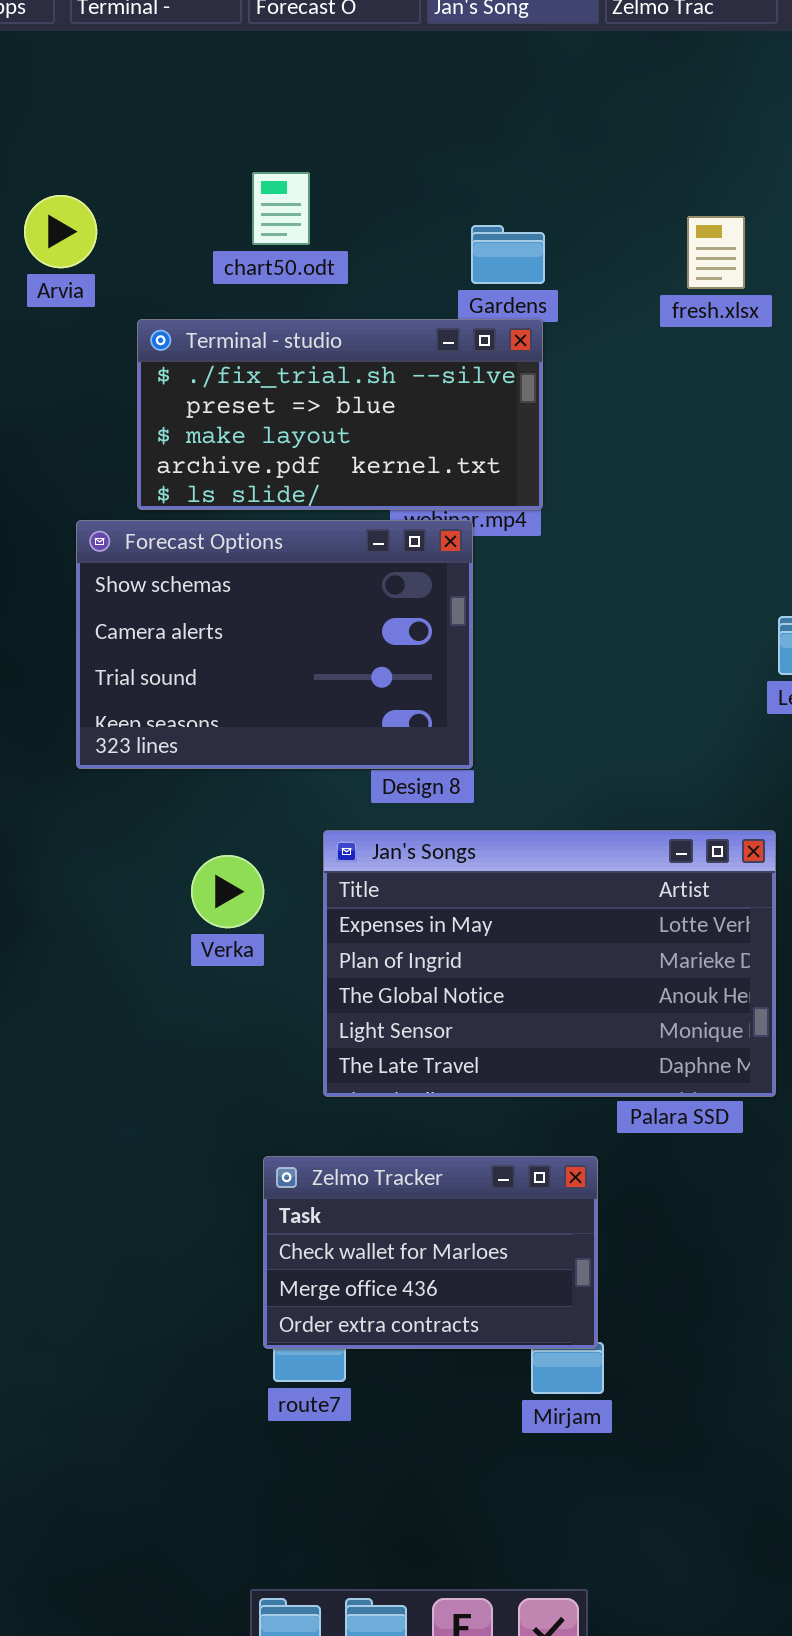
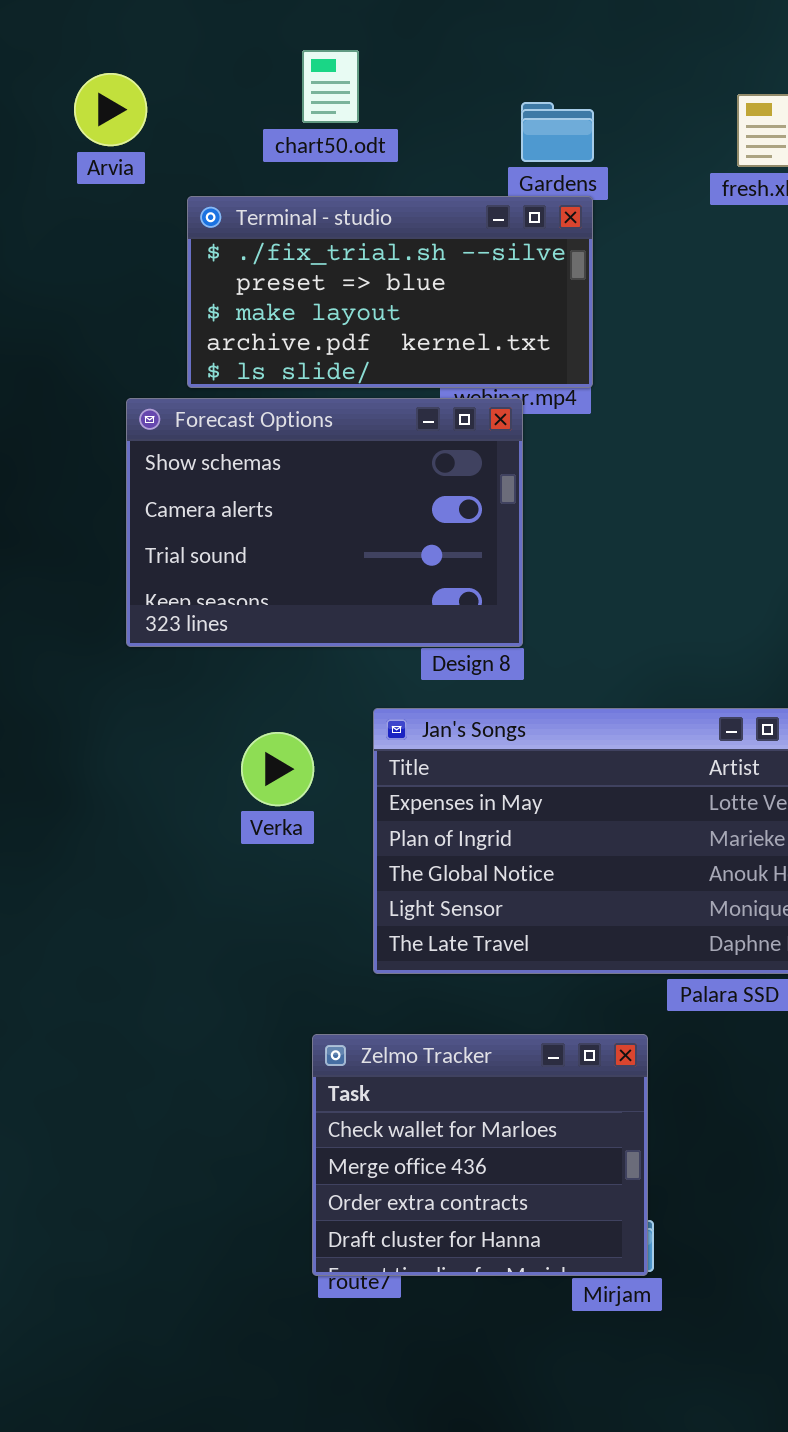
Zelmo Tracker: [263,1156,598,1349] -> [312,1034,648,1276], resized

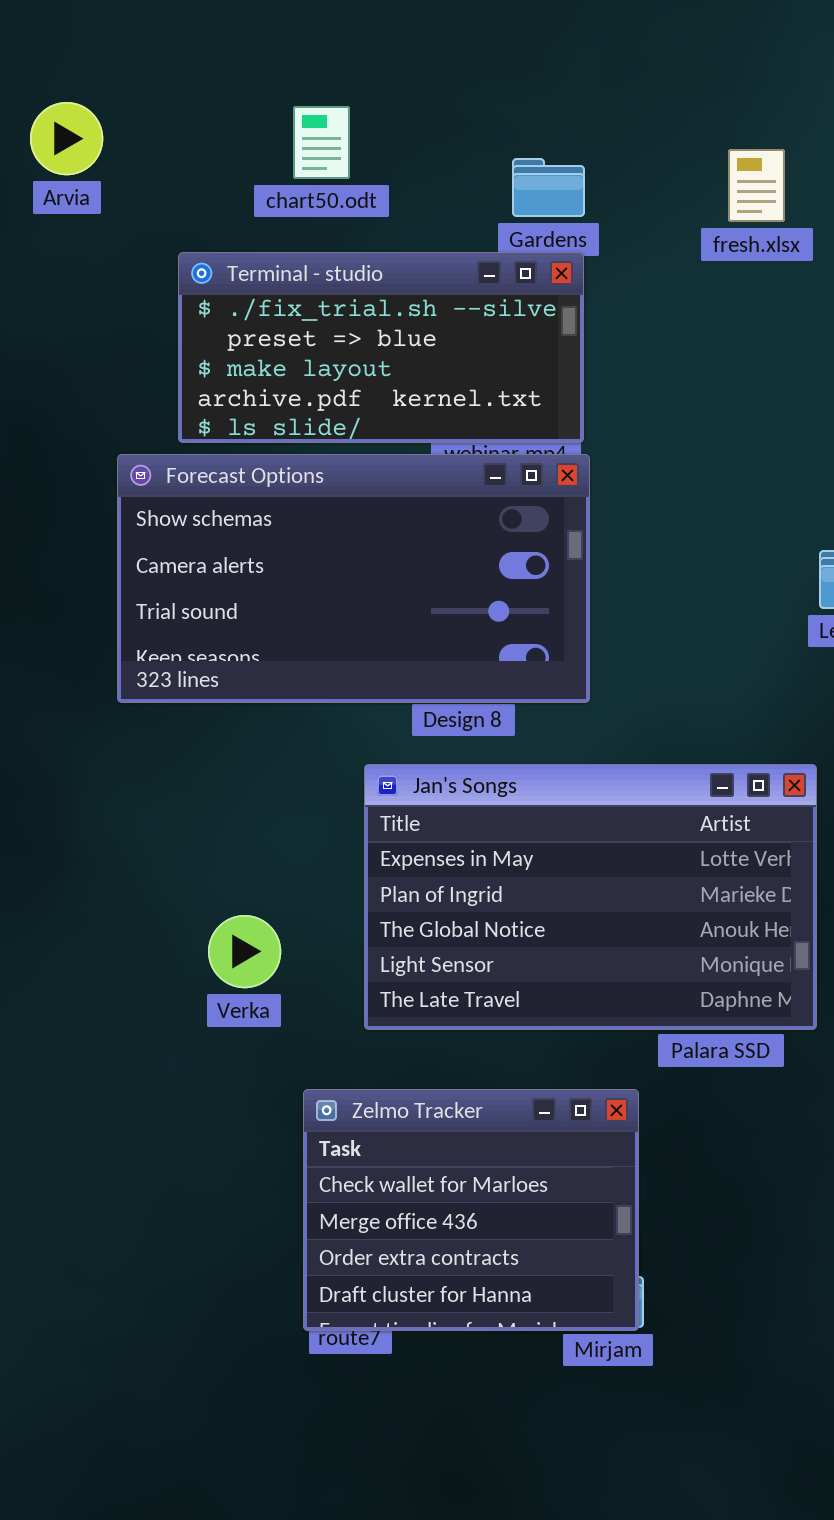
Arvia: [74,73,147,146] -> [30,102,103,175], moved
Forecast Options: [126,398,523,647] -> [117,454,590,703], resized
Verka: [241,732,314,806] -> [208,915,281,988], moved

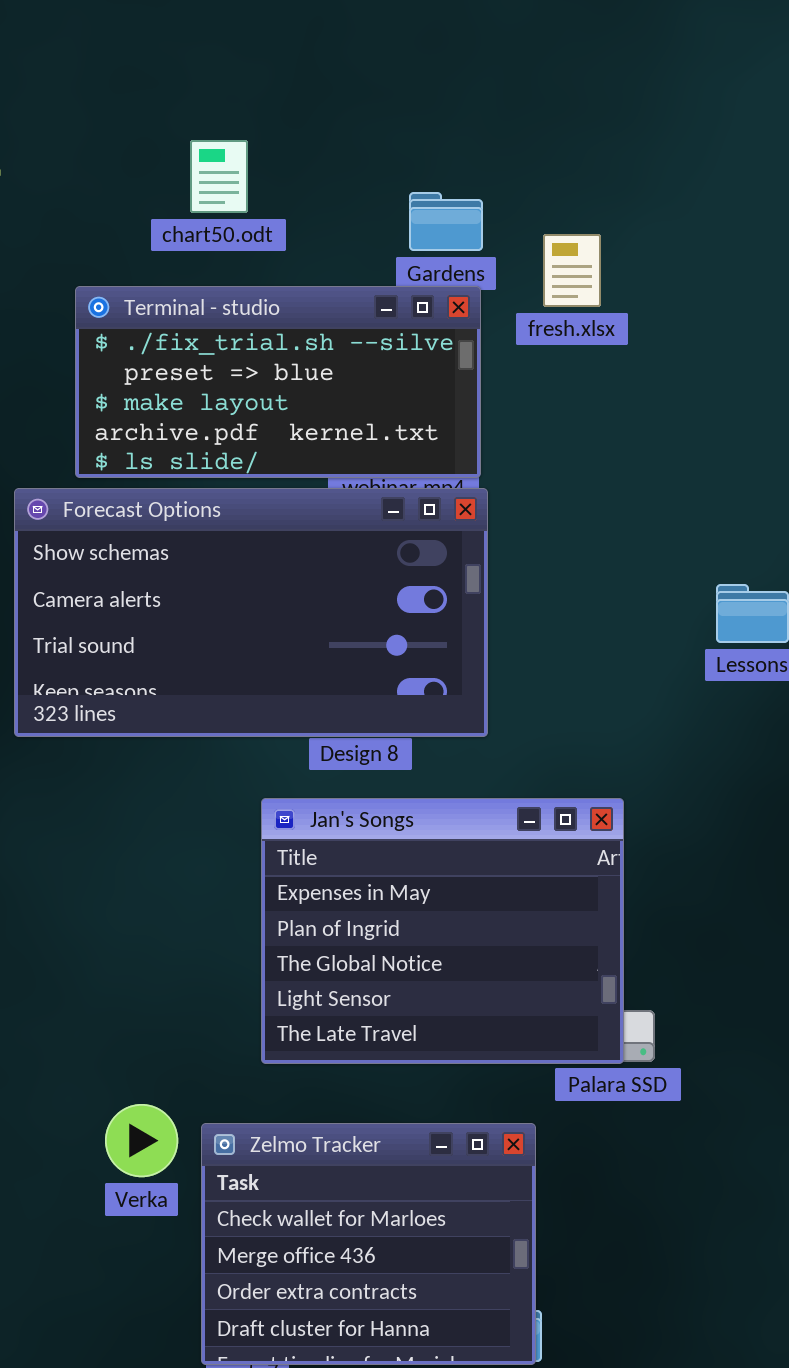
fresh.xlsx: [728,149,785,222] -> [543,234,601,307], moved
Jan's Songs: [364,764,817,1030] -> [261,798,624,1064], resized
Verka: [208,915,281,988] -> [105,1104,178,1177], moved

